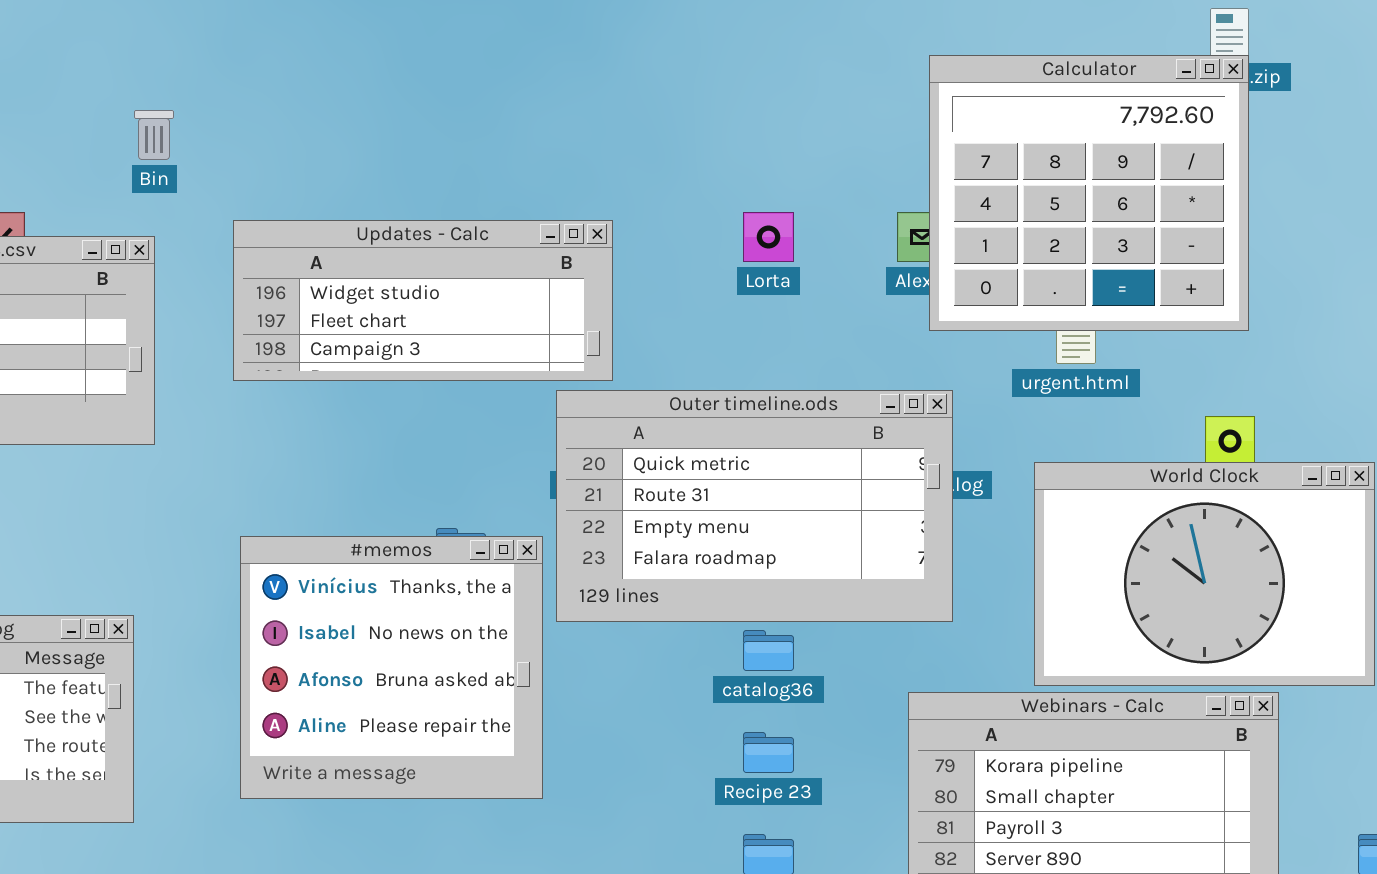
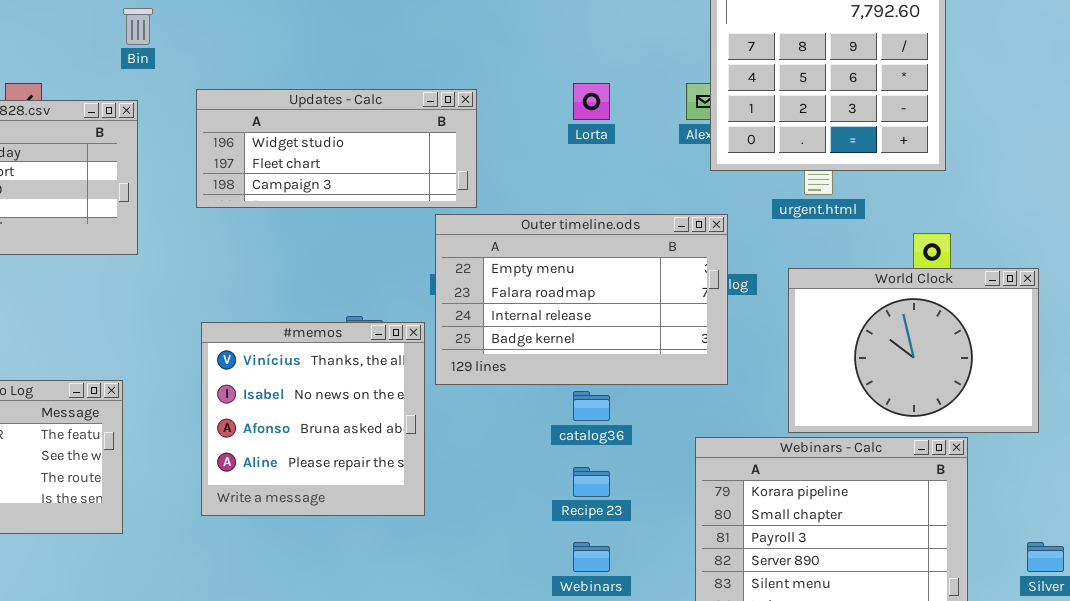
Outer timeline.ods: [556,390,953,622] -> [435,214,728,385], scrolled down 2 rows

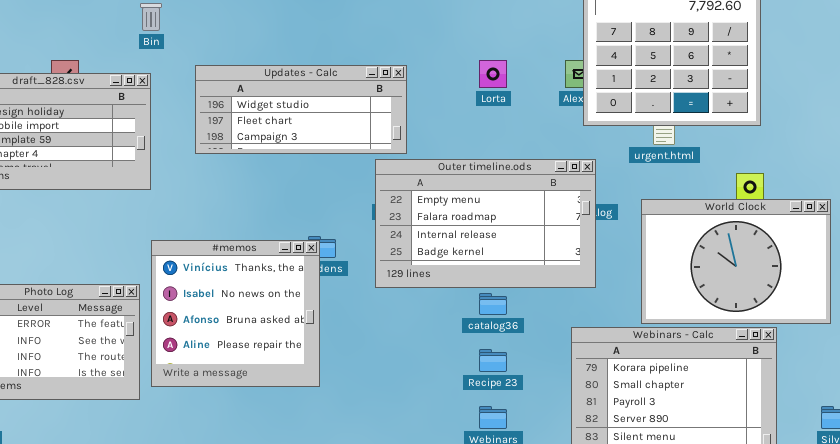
#memos: [201,322,425,516] -> [151,240,320,387], moved

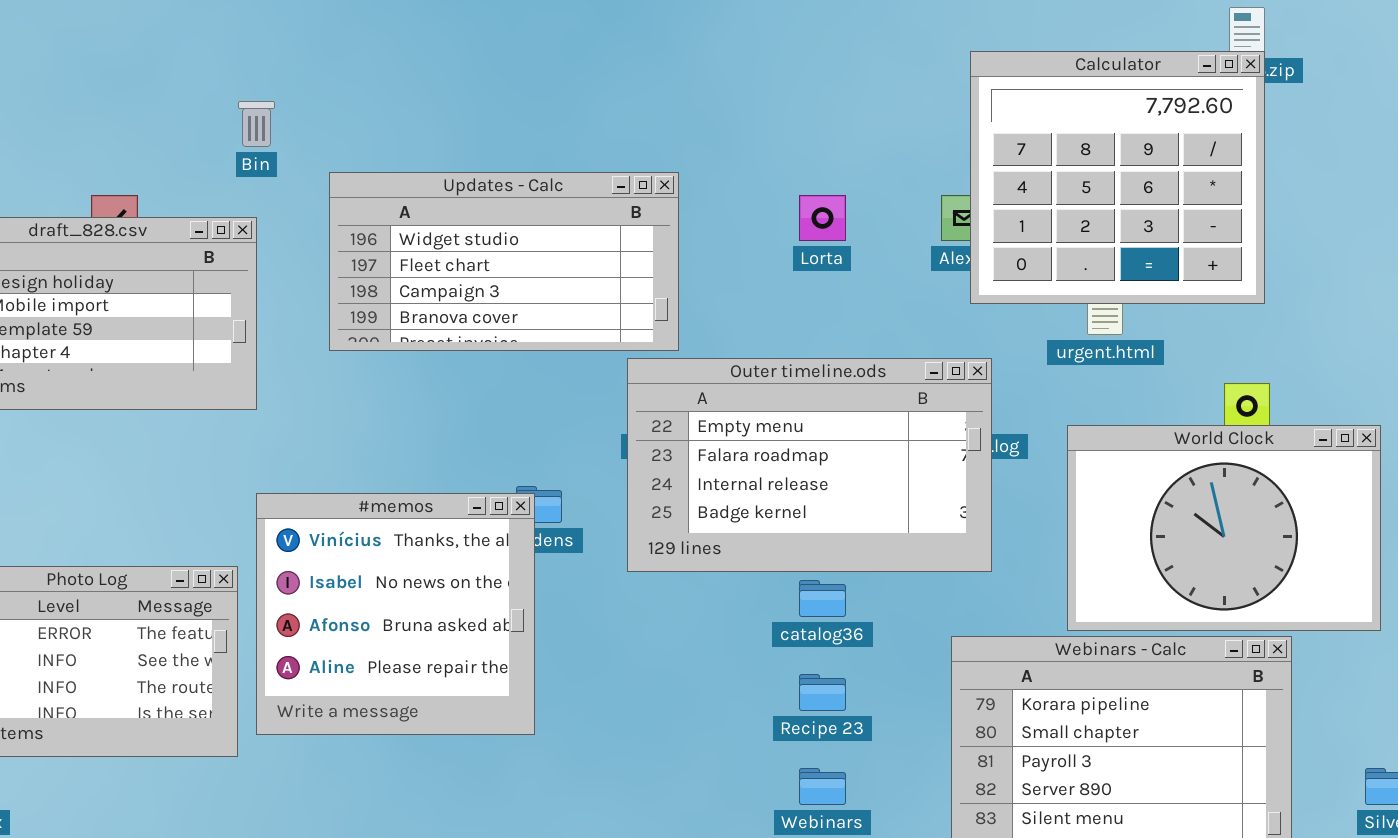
Updates - Calc: [195,65,407,154] -> [329,172,679,351], resized

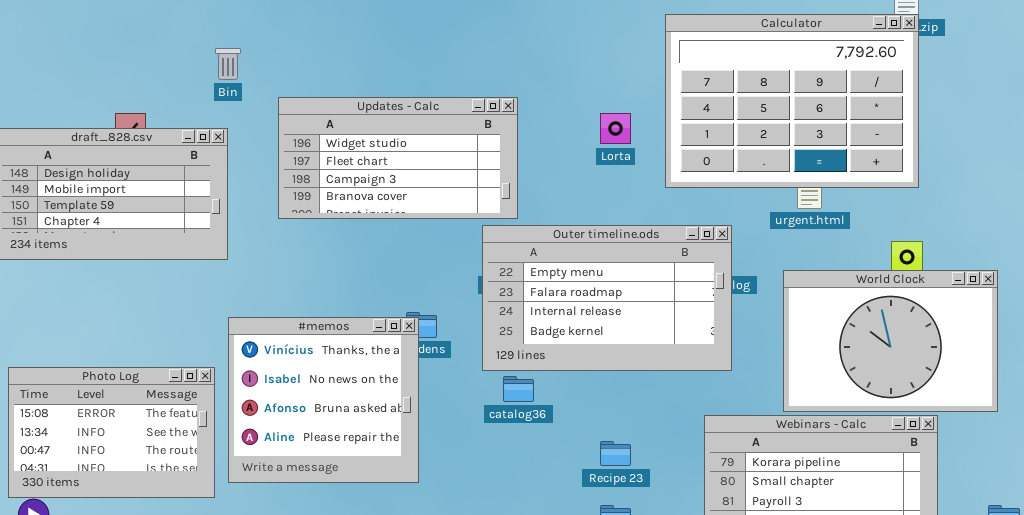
Calculator: [970,51,1265,304] -> [665,14,919,188], resized
catalog36: [799,580,846,617] -> [503,376,534,402], moved

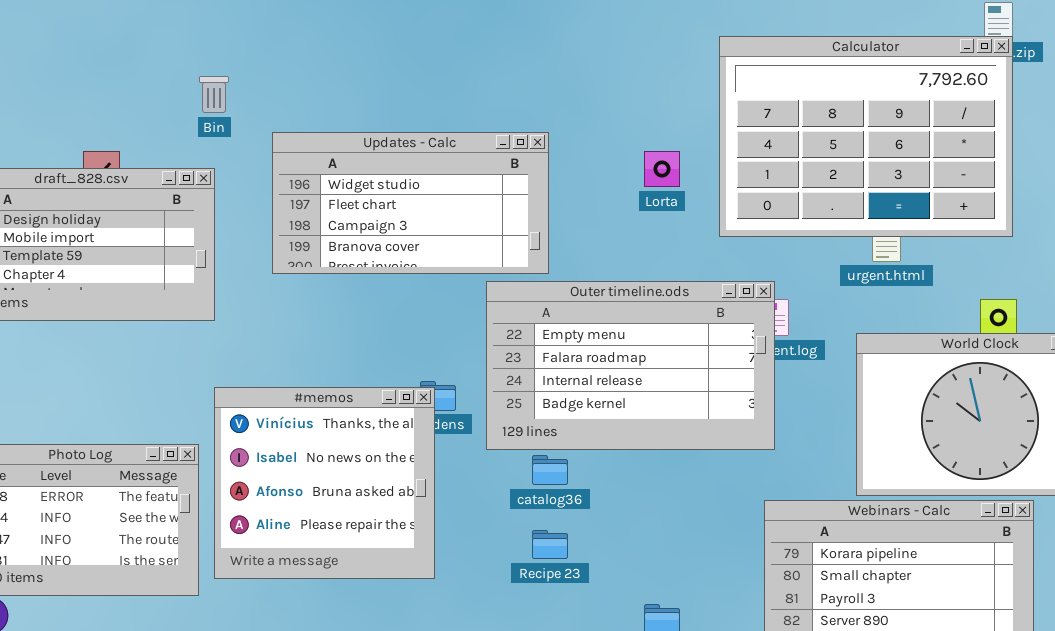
Outer timeline.ods: [482,225,732,371] -> [486,281,775,450], moved
Recipe 23: [600,441,631,466] -> [532,530,568,559], moved

